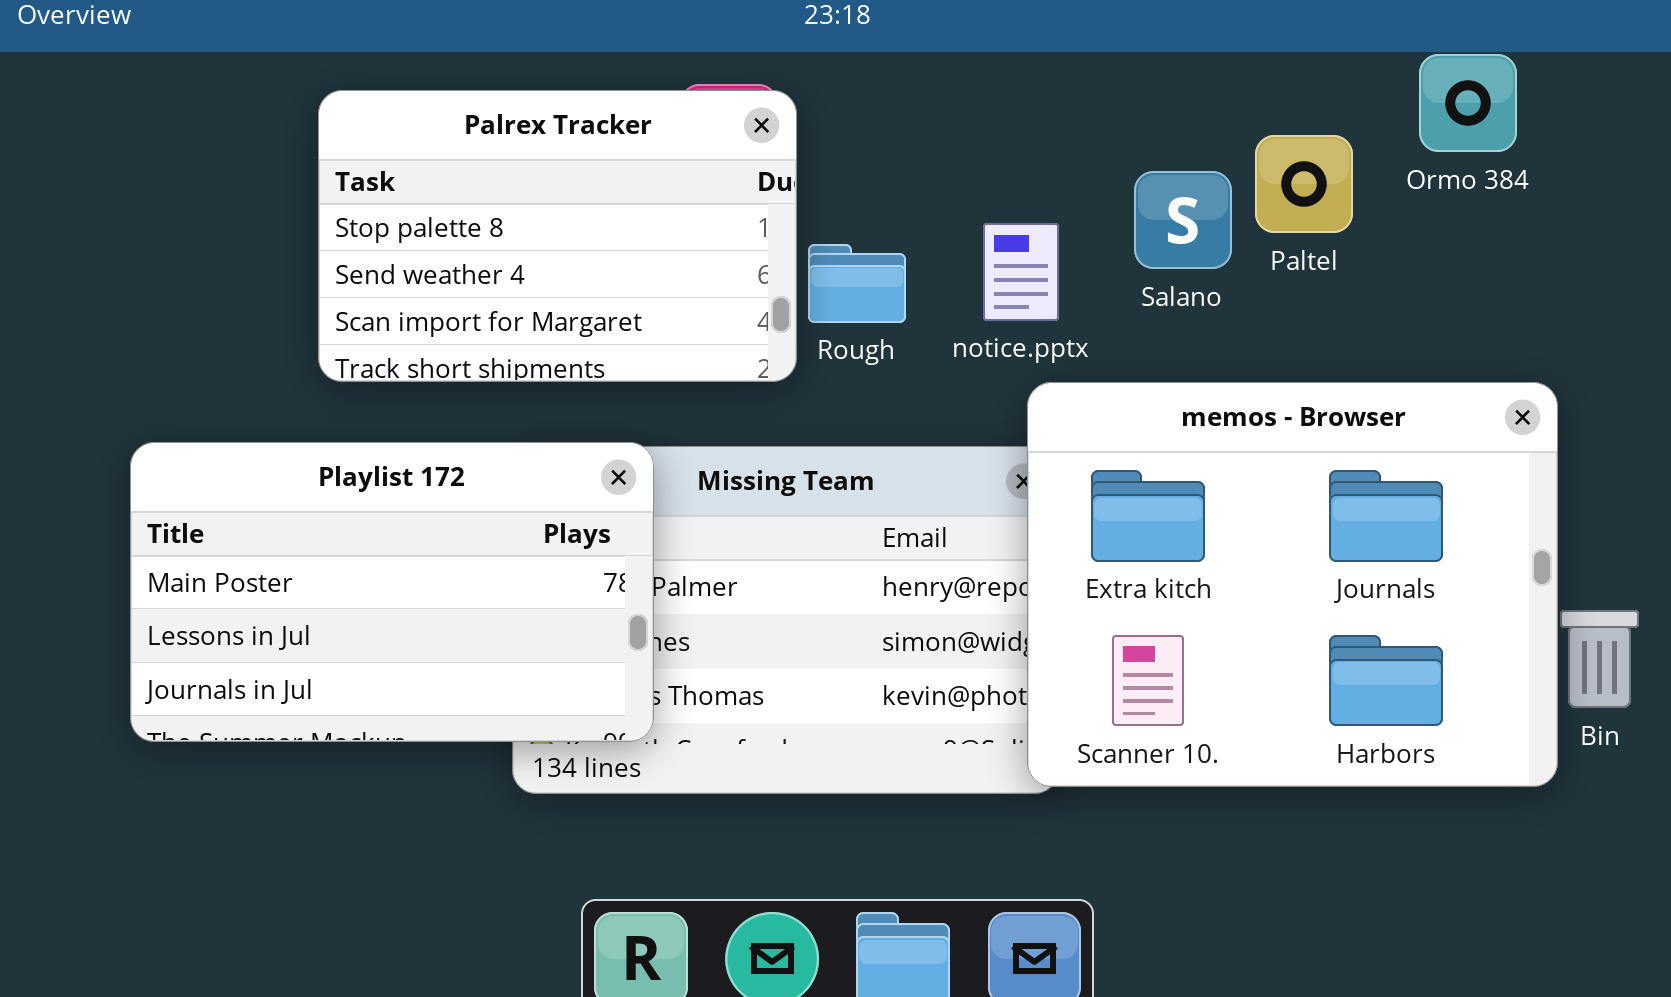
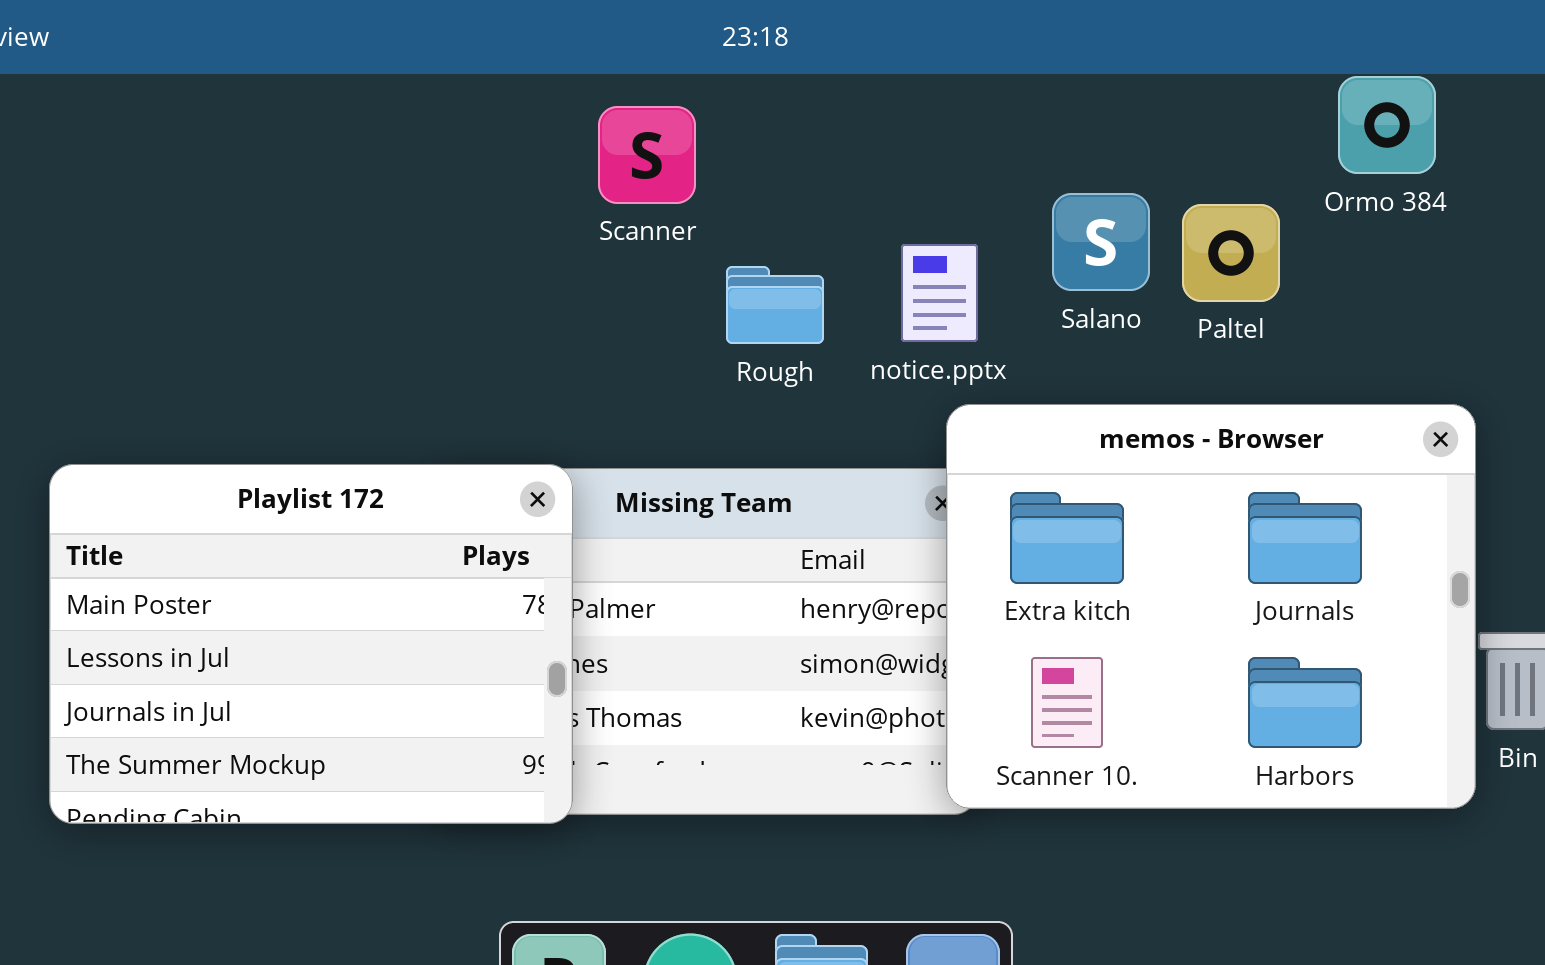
Palrex Tracker: [318,90,797,382] -> none, closed
Paltel: [1255,135,1353,233] -> [1182,204,1280,302], moved
Playlist 172: [130,442,654,742] -> [49,464,573,824], resized

